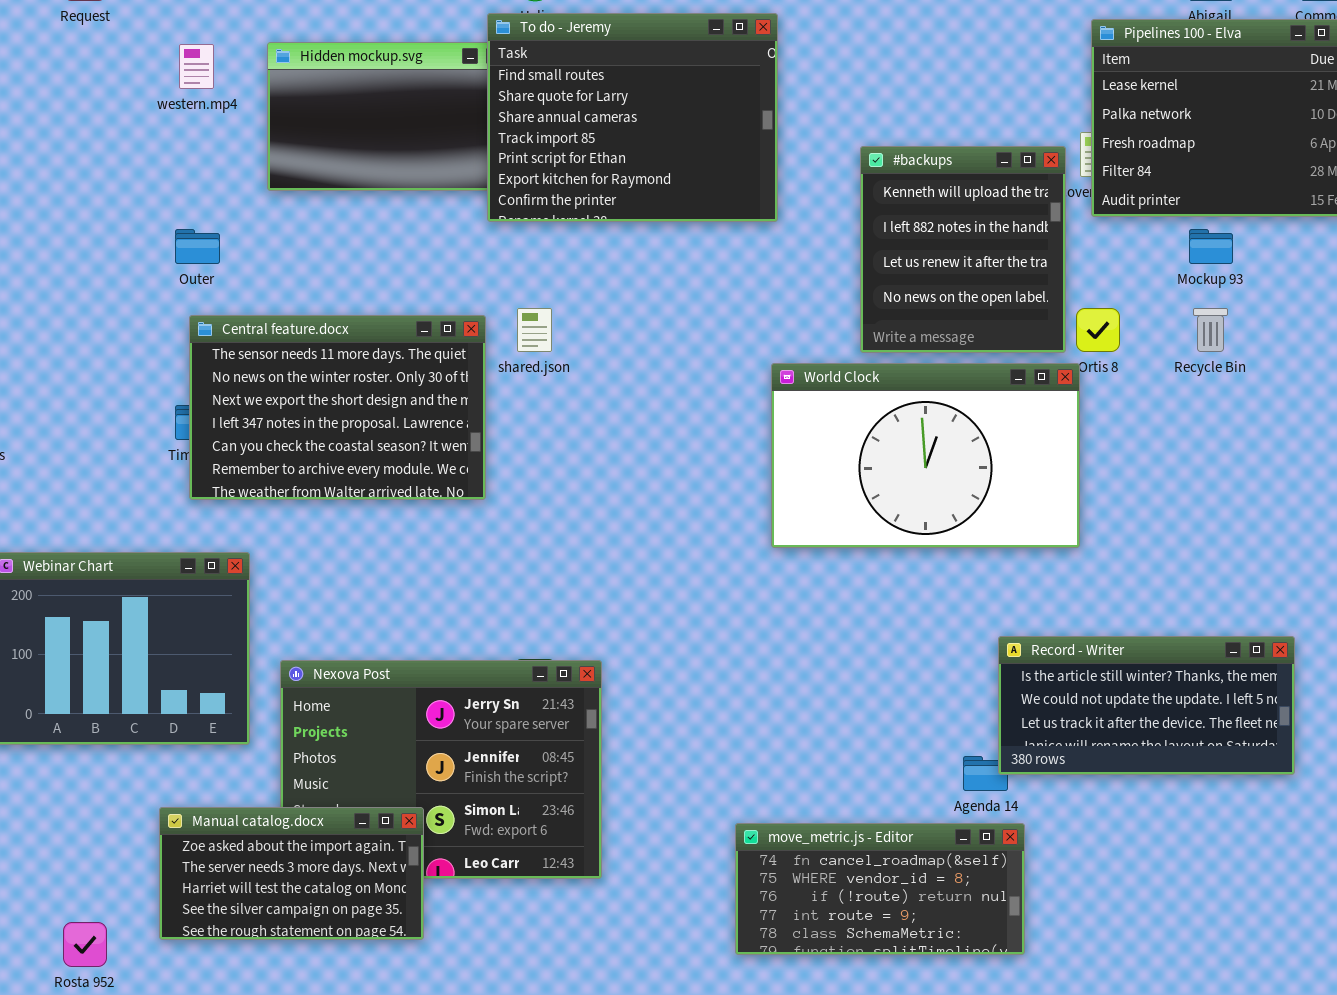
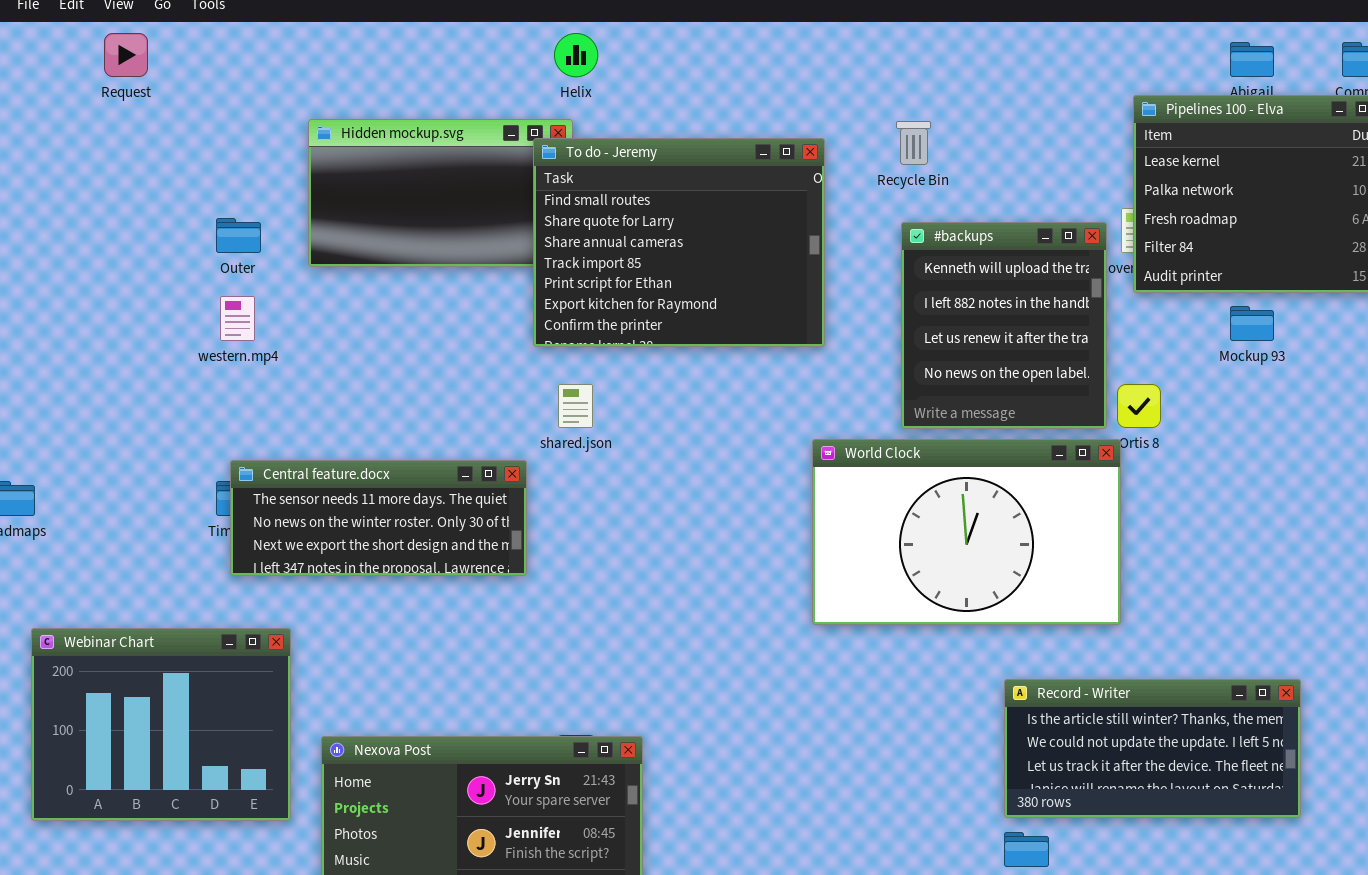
To do - Jeremy: [487,13,778,222] -> [533,138,825,347], moved
western.mp4: [179,44,214,89] -> [220,296,255,341], moved
Outer: [175,229,220,264] -> [216,218,261,253], moved
Recycle Bin: [1193,308,1228,352] -> [896,121,931,165], moved
Central feature.docx: [189,315,486,500] -> [230,460,527,576], resized
Record - Writer: [998,636,1295,775] -> [1004,679,1301,818], moved

